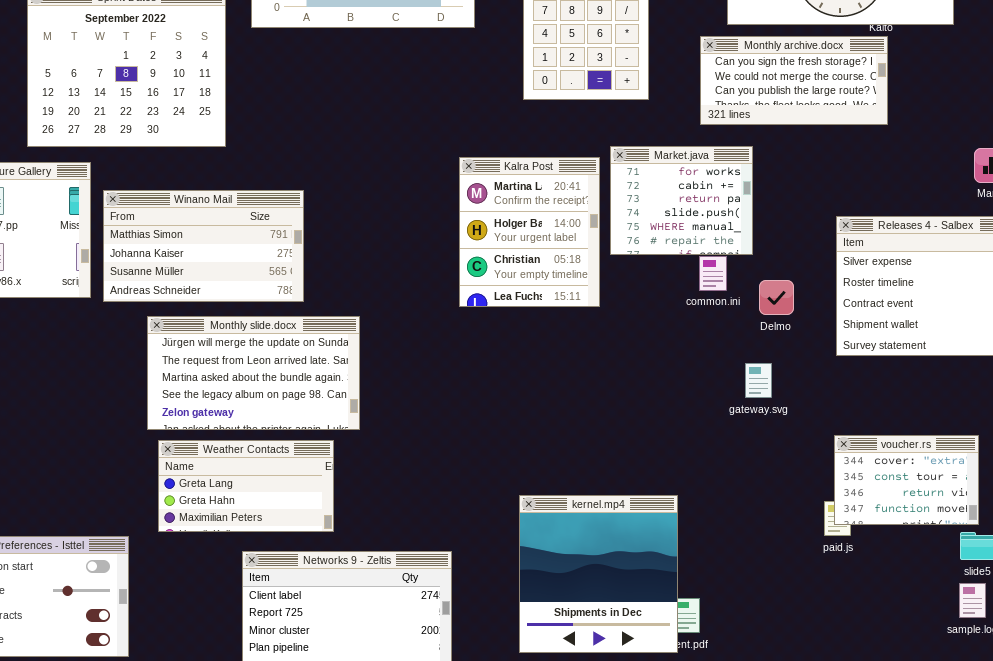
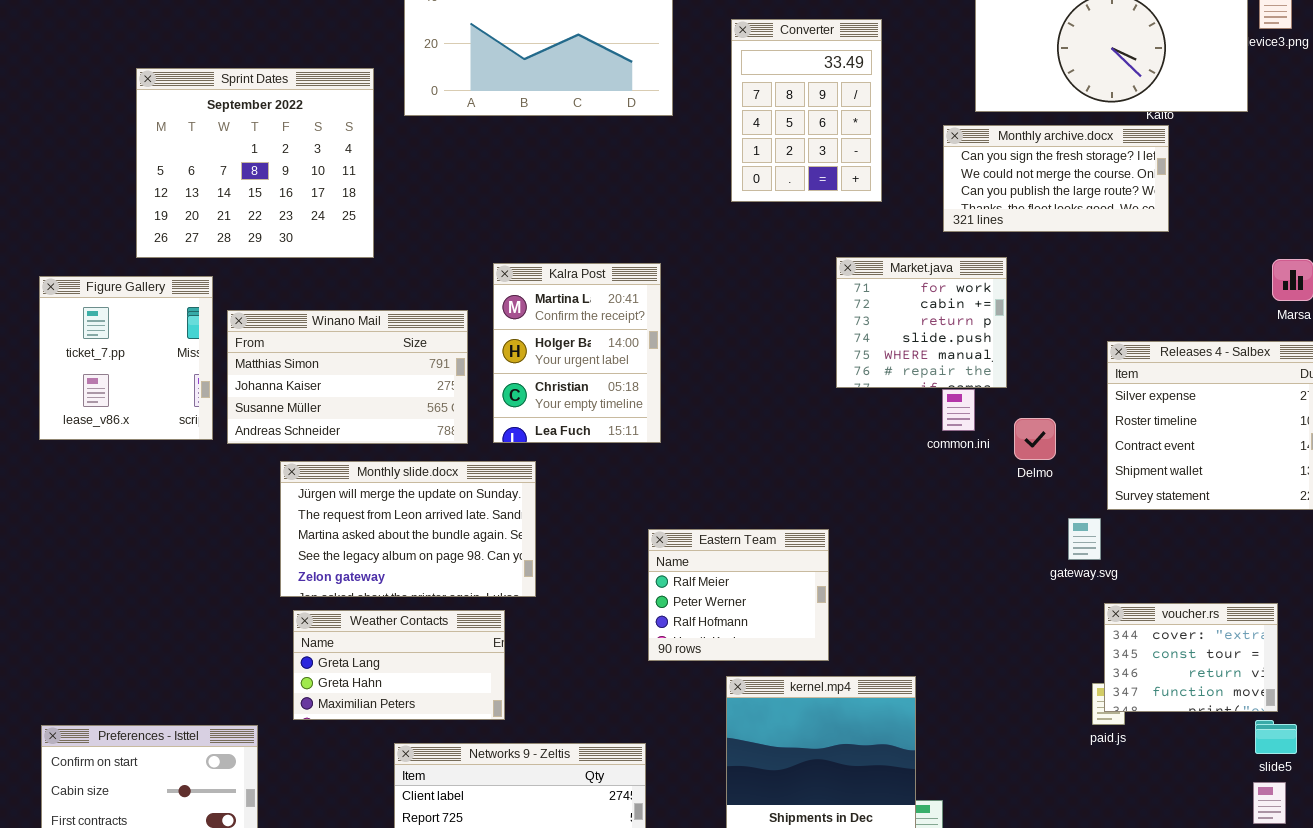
Kalra Post: [459,157,600,307] -> [493,263,661,443], moved
gateway.svg: [745,363,772,398] -> [1068,518,1101,560], moved
Eastern Team: none -> [648,529,829,661], opened

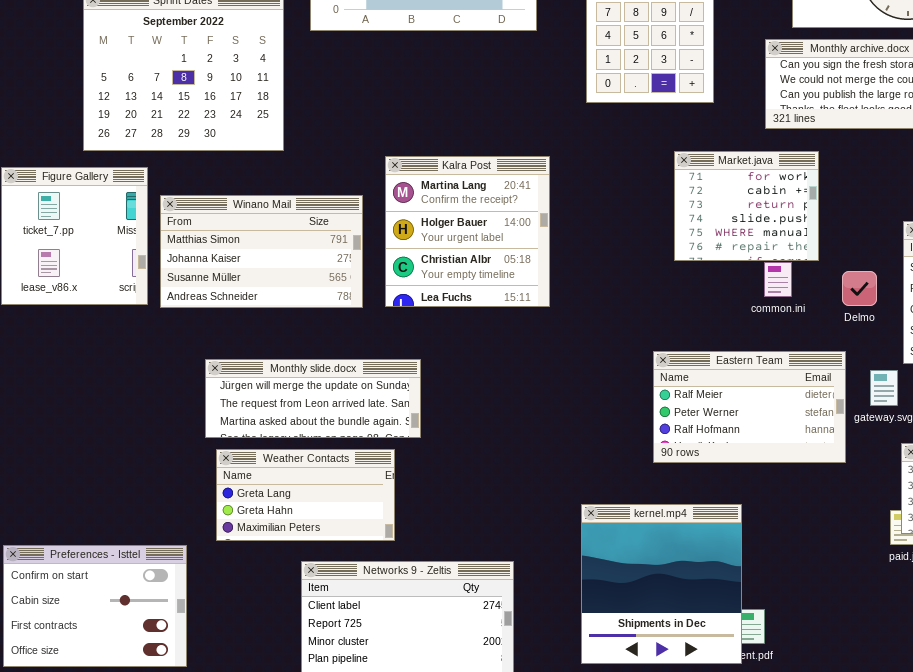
Kalra Post: [493,263,661,443] -> [385,156,550,307], resized
Delmo: [1014,418,1056,460] -> [842,271,877,306], moved
Monthly slide.docx: [280,461,536,597] -> [205,359,421,438], resized
Eastern Team: [648,529,829,661] -> [653,351,846,463], moved, resized

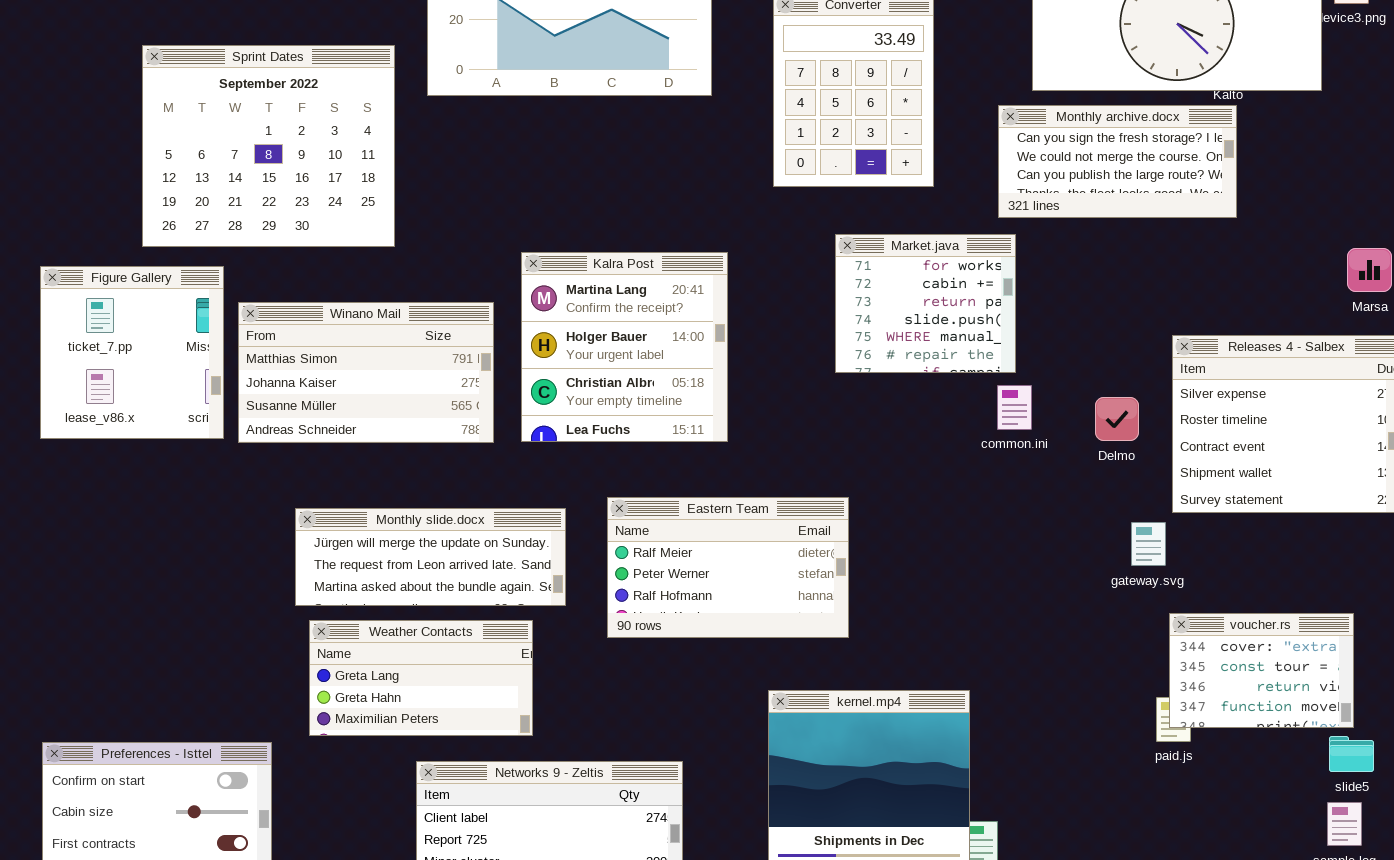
Market.java: [674,151,819,261] -> [835,234,1016,373], moved
Eastern Team: [653,351,846,463] -> [607,497,849,638], moved

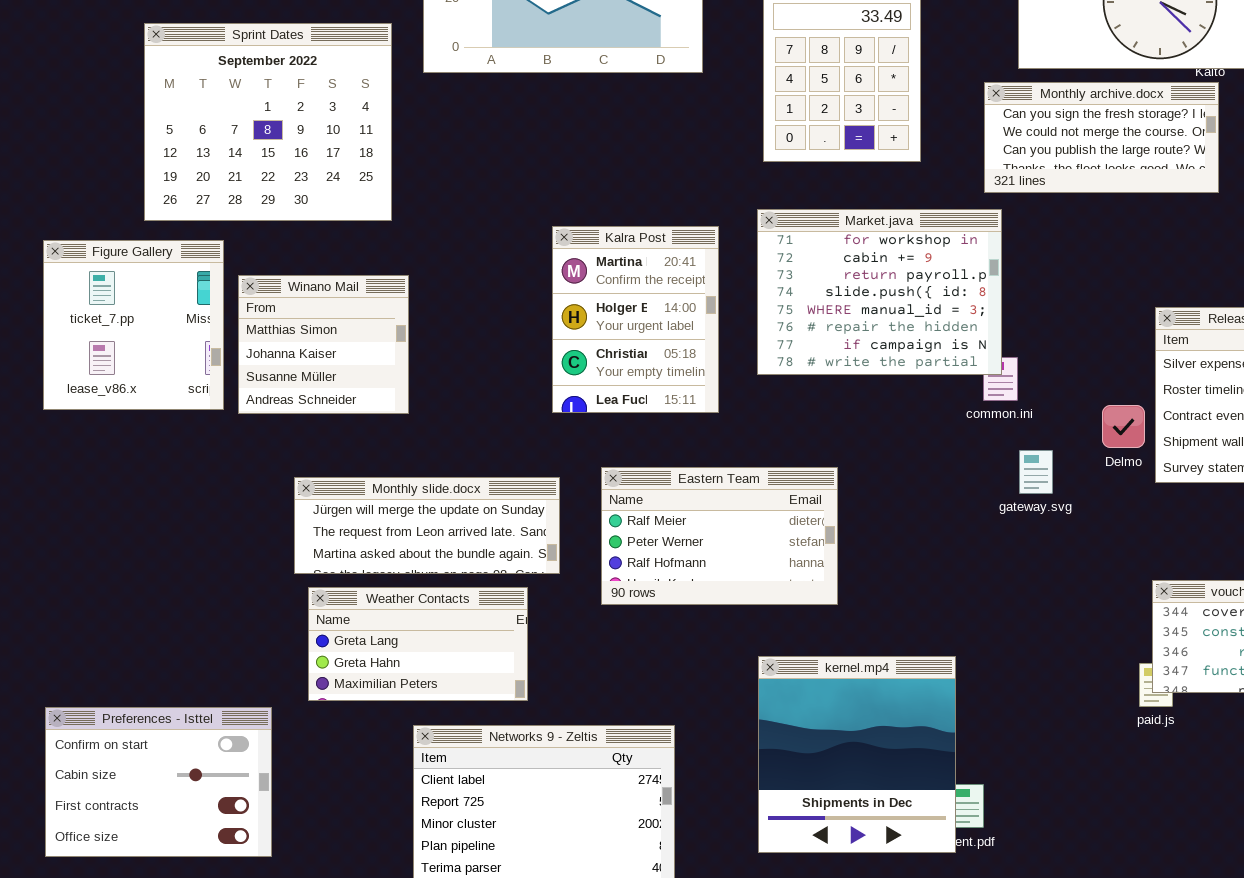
Market.java: [835,234,1016,373] -> [757,209,1002,375], resized
Kalra Post: [521,252,728,442] -> [552,226,719,413], resized
Winano Mail: [238,302,494,443] -> [238,275,409,414], resized
Delmo: [1095,397,1139,441] -> [1102,405,1145,448], moved
gateway.svg: [1131,522,1166,566] -> [1019,450,1053,494], moved

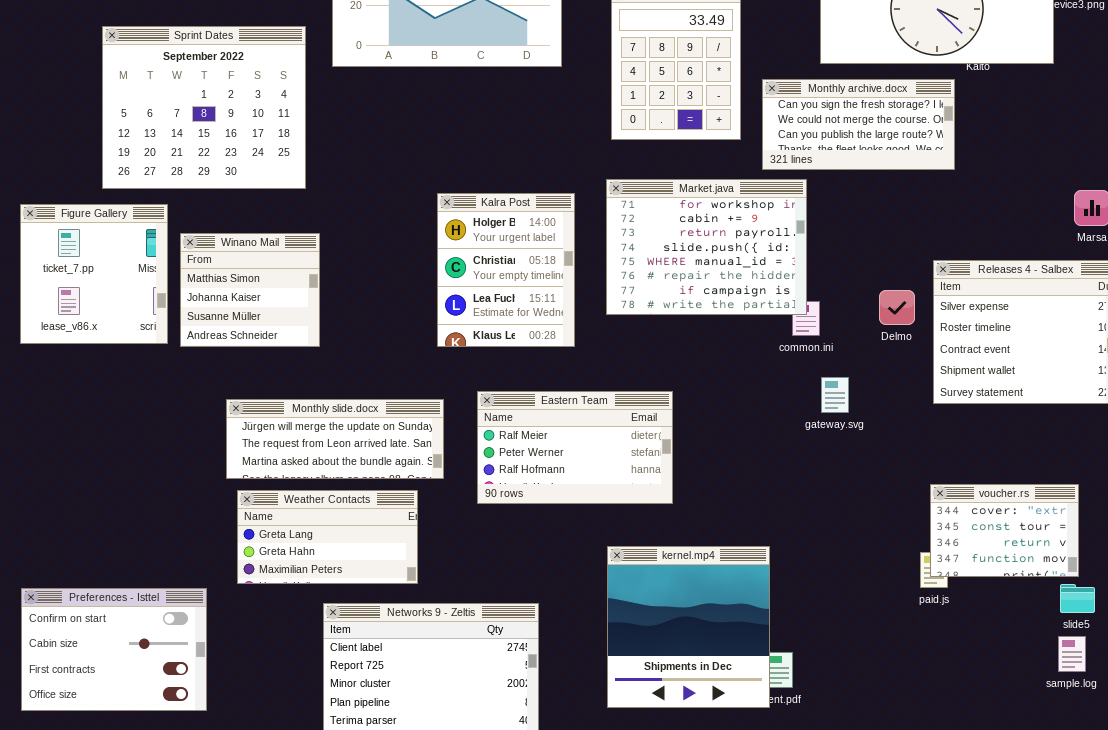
Monthly archive.docx: [984,82,1219,193] -> [762,79,955,170], moved
Kalra Post: [552,226,719,413] -> [437,193,575,347], scrolled down 1 row
Delmo: [1102,405,1145,448] -> [879,290,915,325], moved

